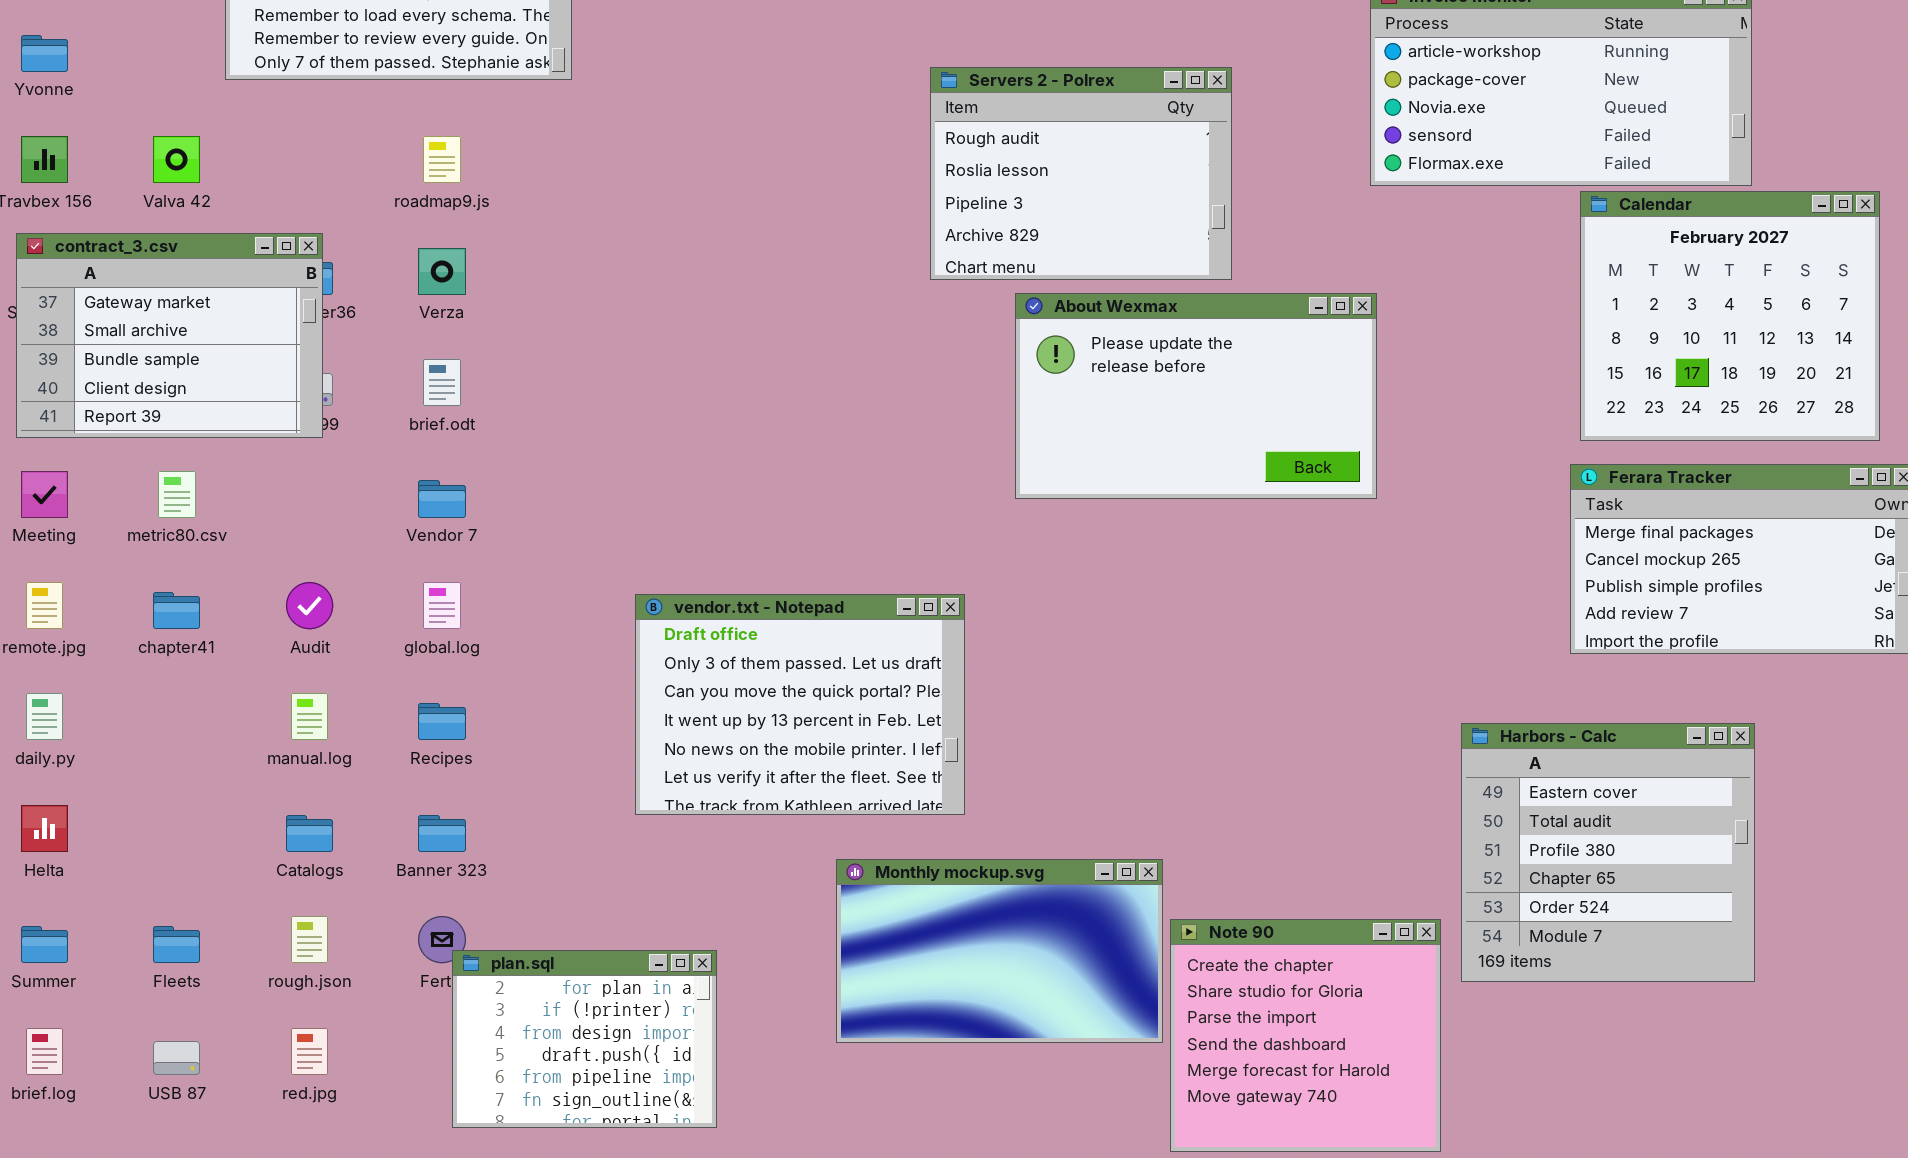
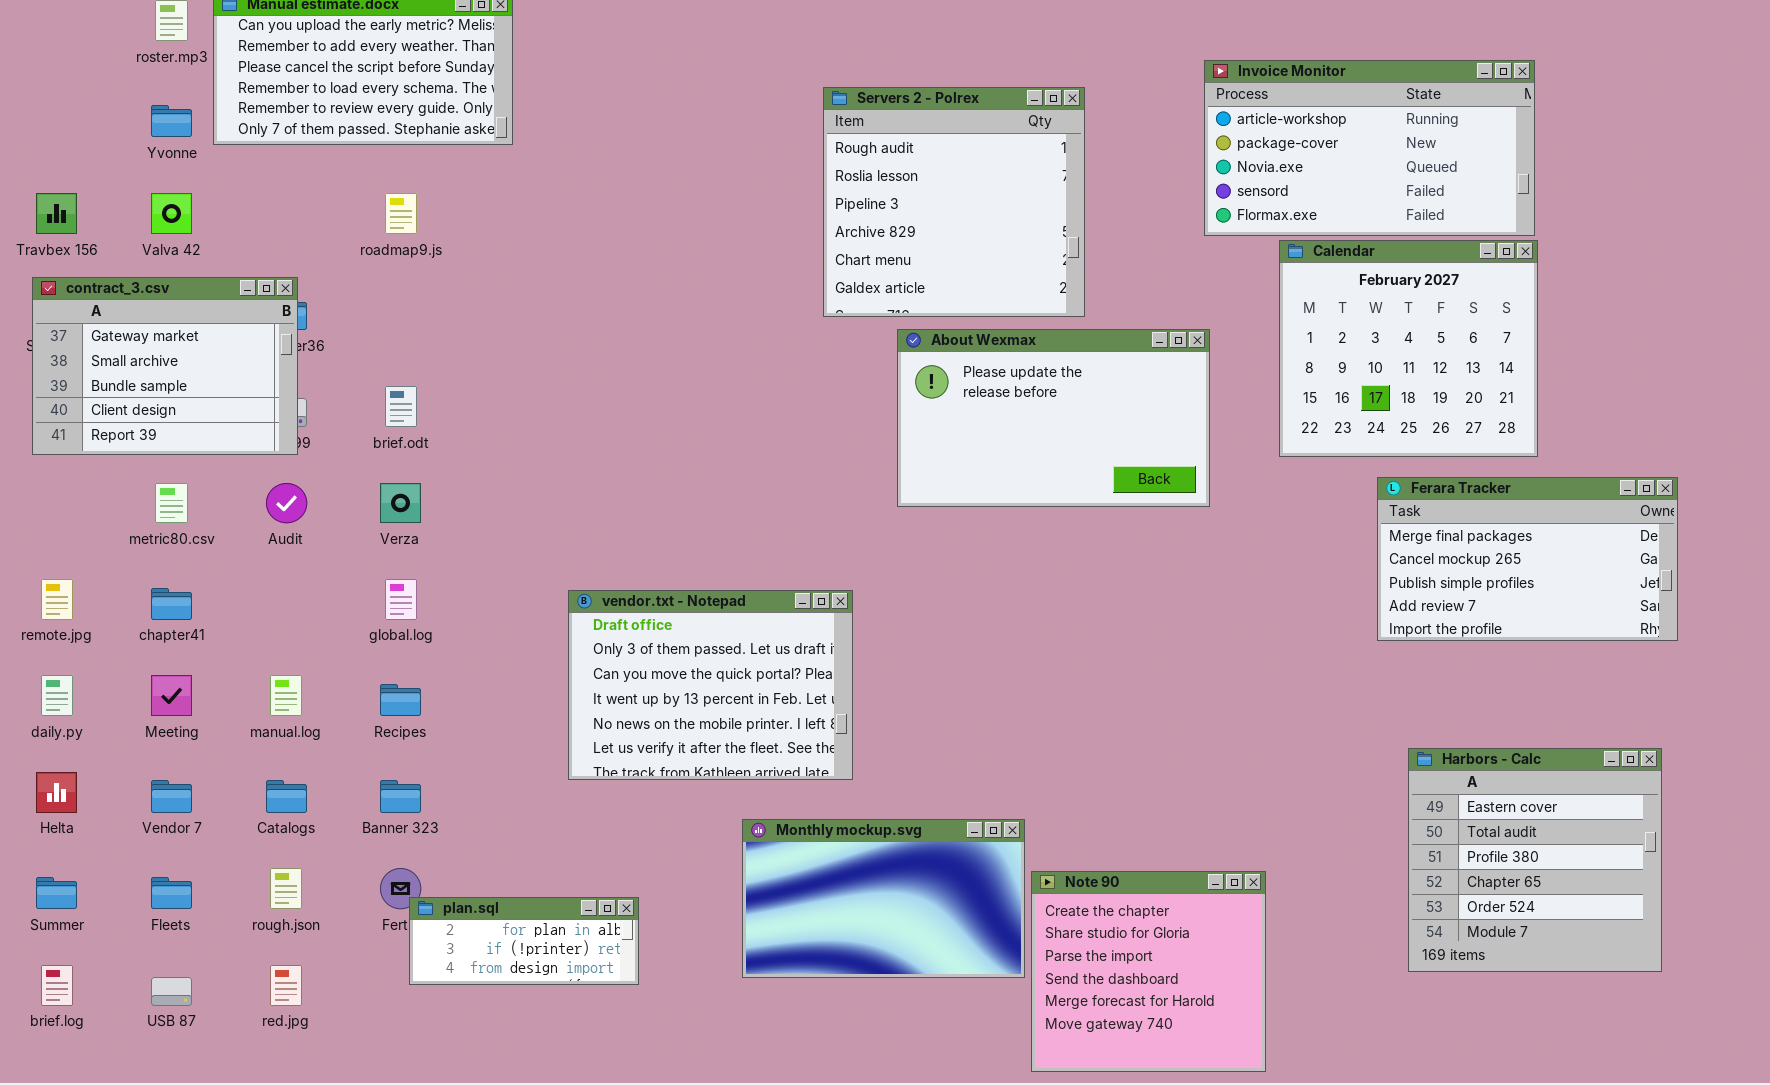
Yvonne: [21,35,68,72] -> [151,105,192,137], moved
Servers 2 - Polrex: [930,67,1232,280] -> [823,87,1085,317], resized
Calendar: [1580,191,1880,441] -> [1279,240,1538,457], moved
Verza: [418,248,466,295] -> [380,483,421,523], moved
Meeting: [21,471,68,518] -> [151,675,192,716], moved
Vendor 7: [418,480,466,518] -> [151,780,192,813], moved
Audit: [286,582,333,629] -> [266,483,307,523], moved
Harbors - Calc: [1461,723,1755,982] -> [1408,748,1662,972], moved
plan.sql: [452,950,717,1128] -> [409,897,639,985], resized

